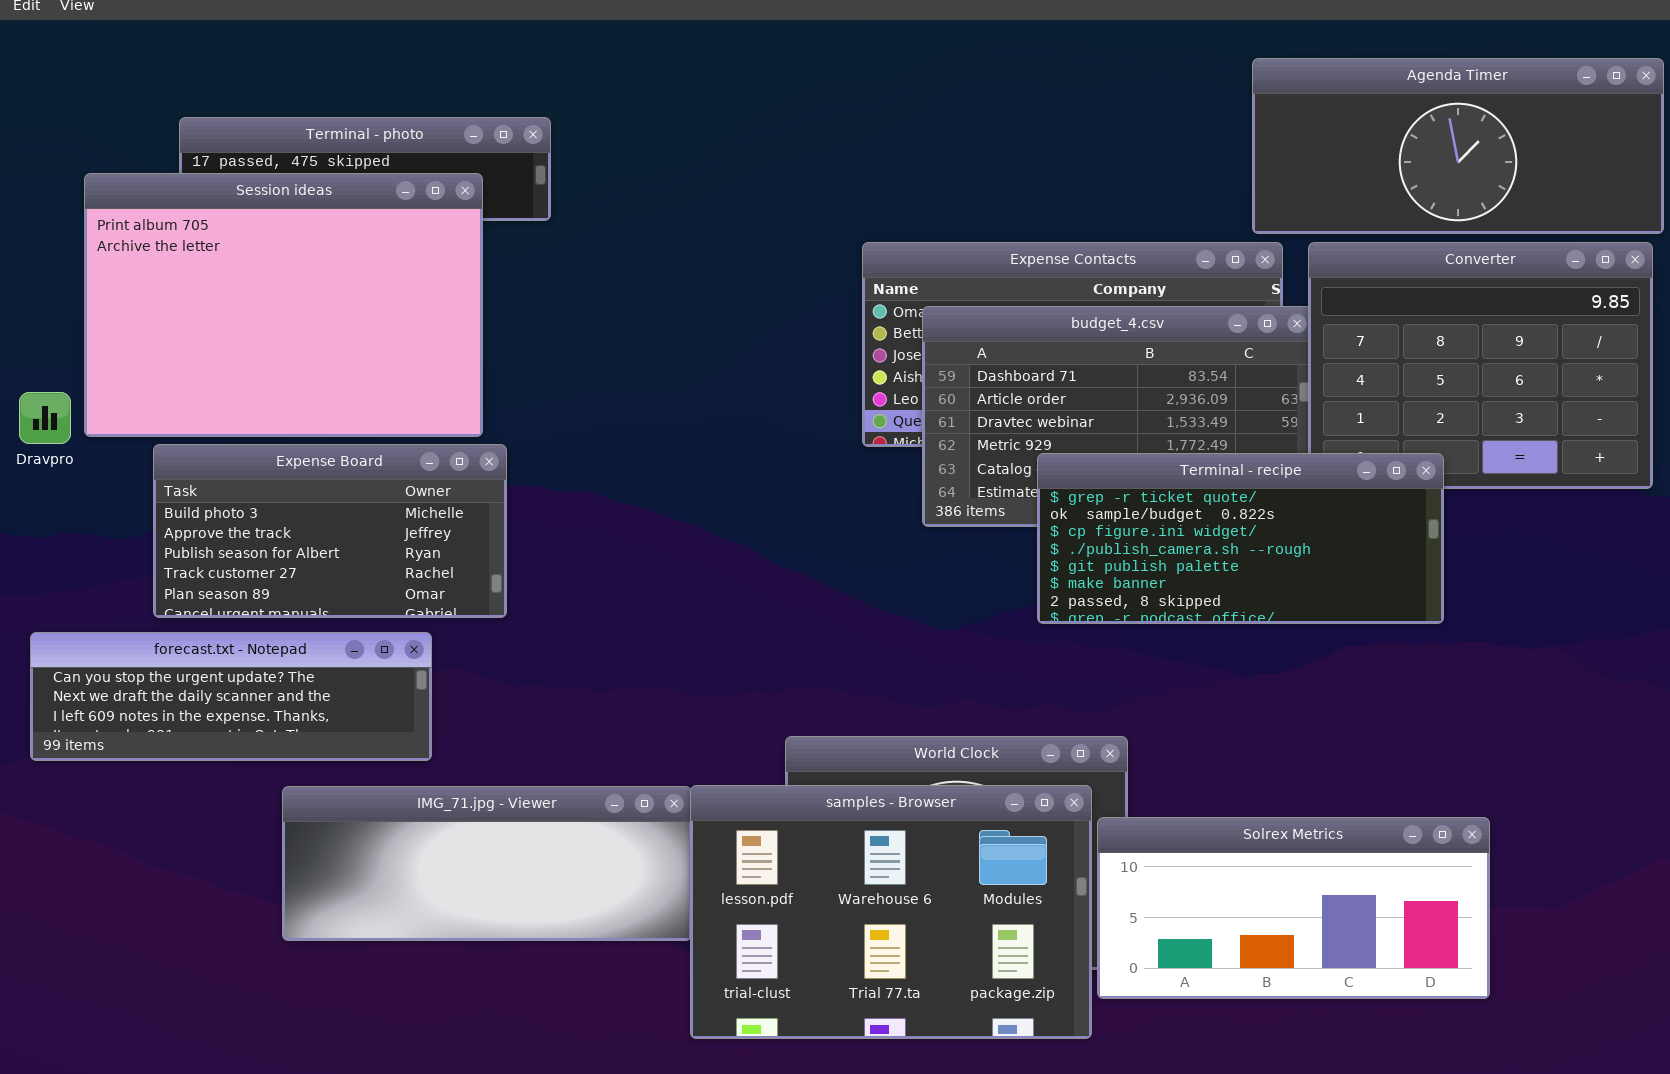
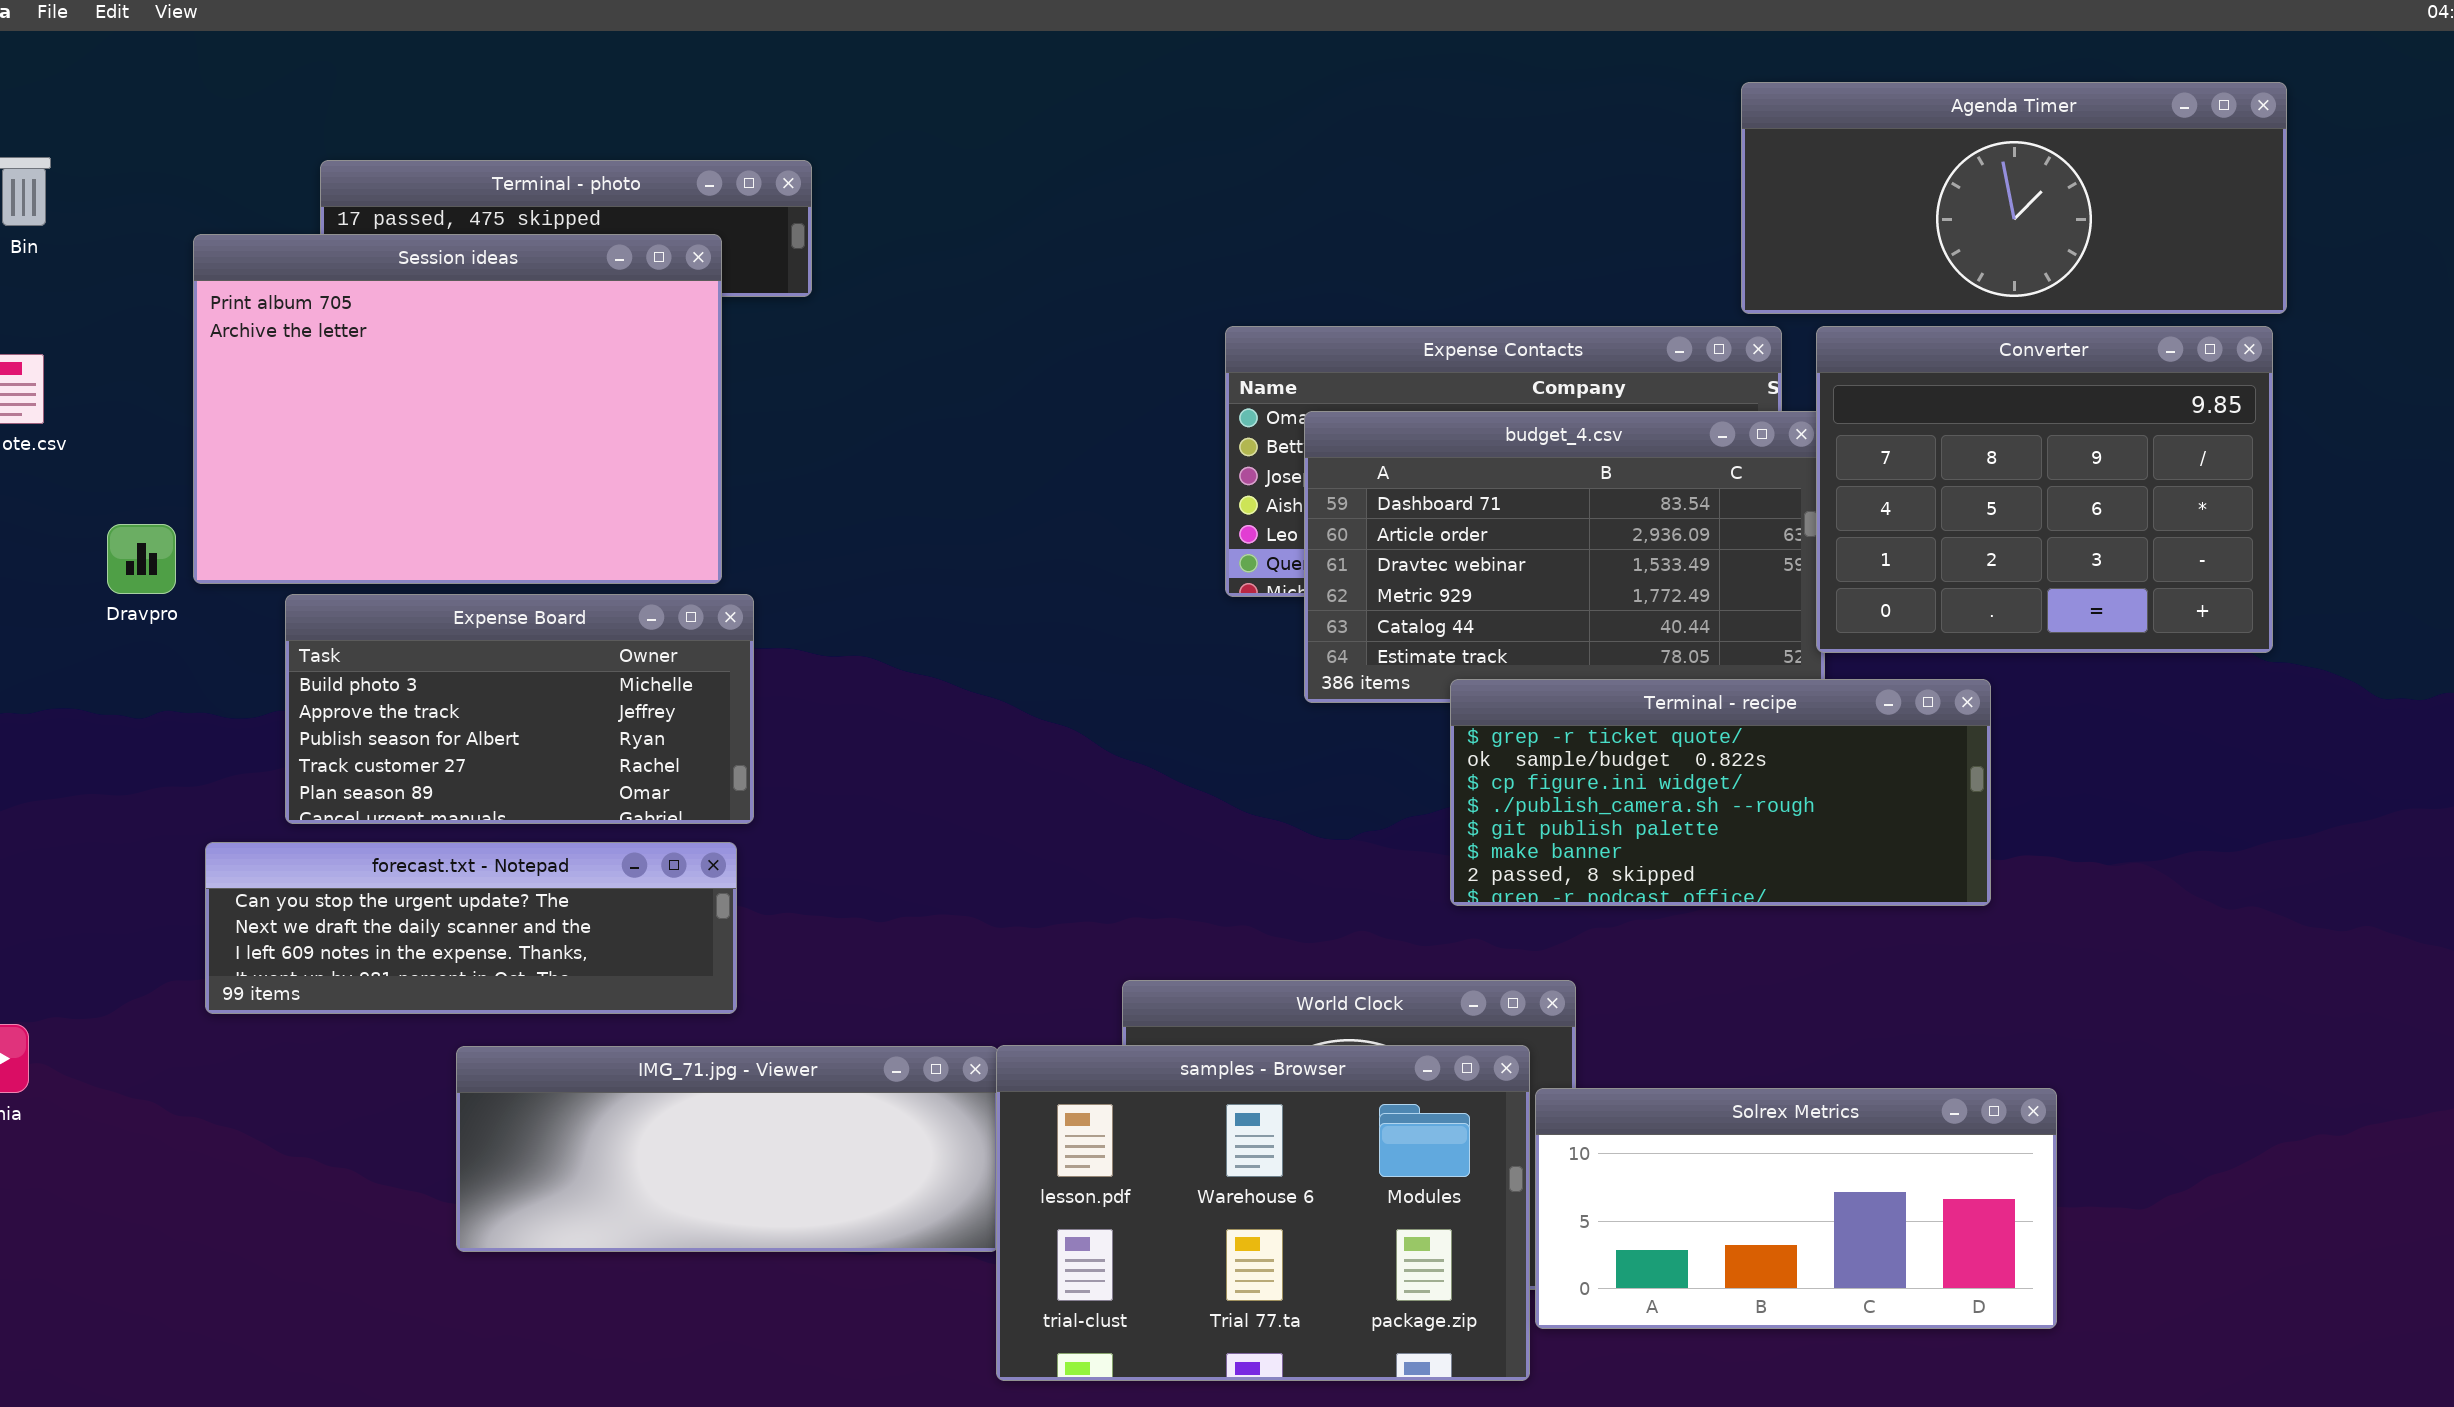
Terminal - recipe: [1037,453,1444,624] -> [1450,679,1991,906], moved
forecast.txt - Notepad: [30,632,432,761] -> [205,842,737,1014], moved

